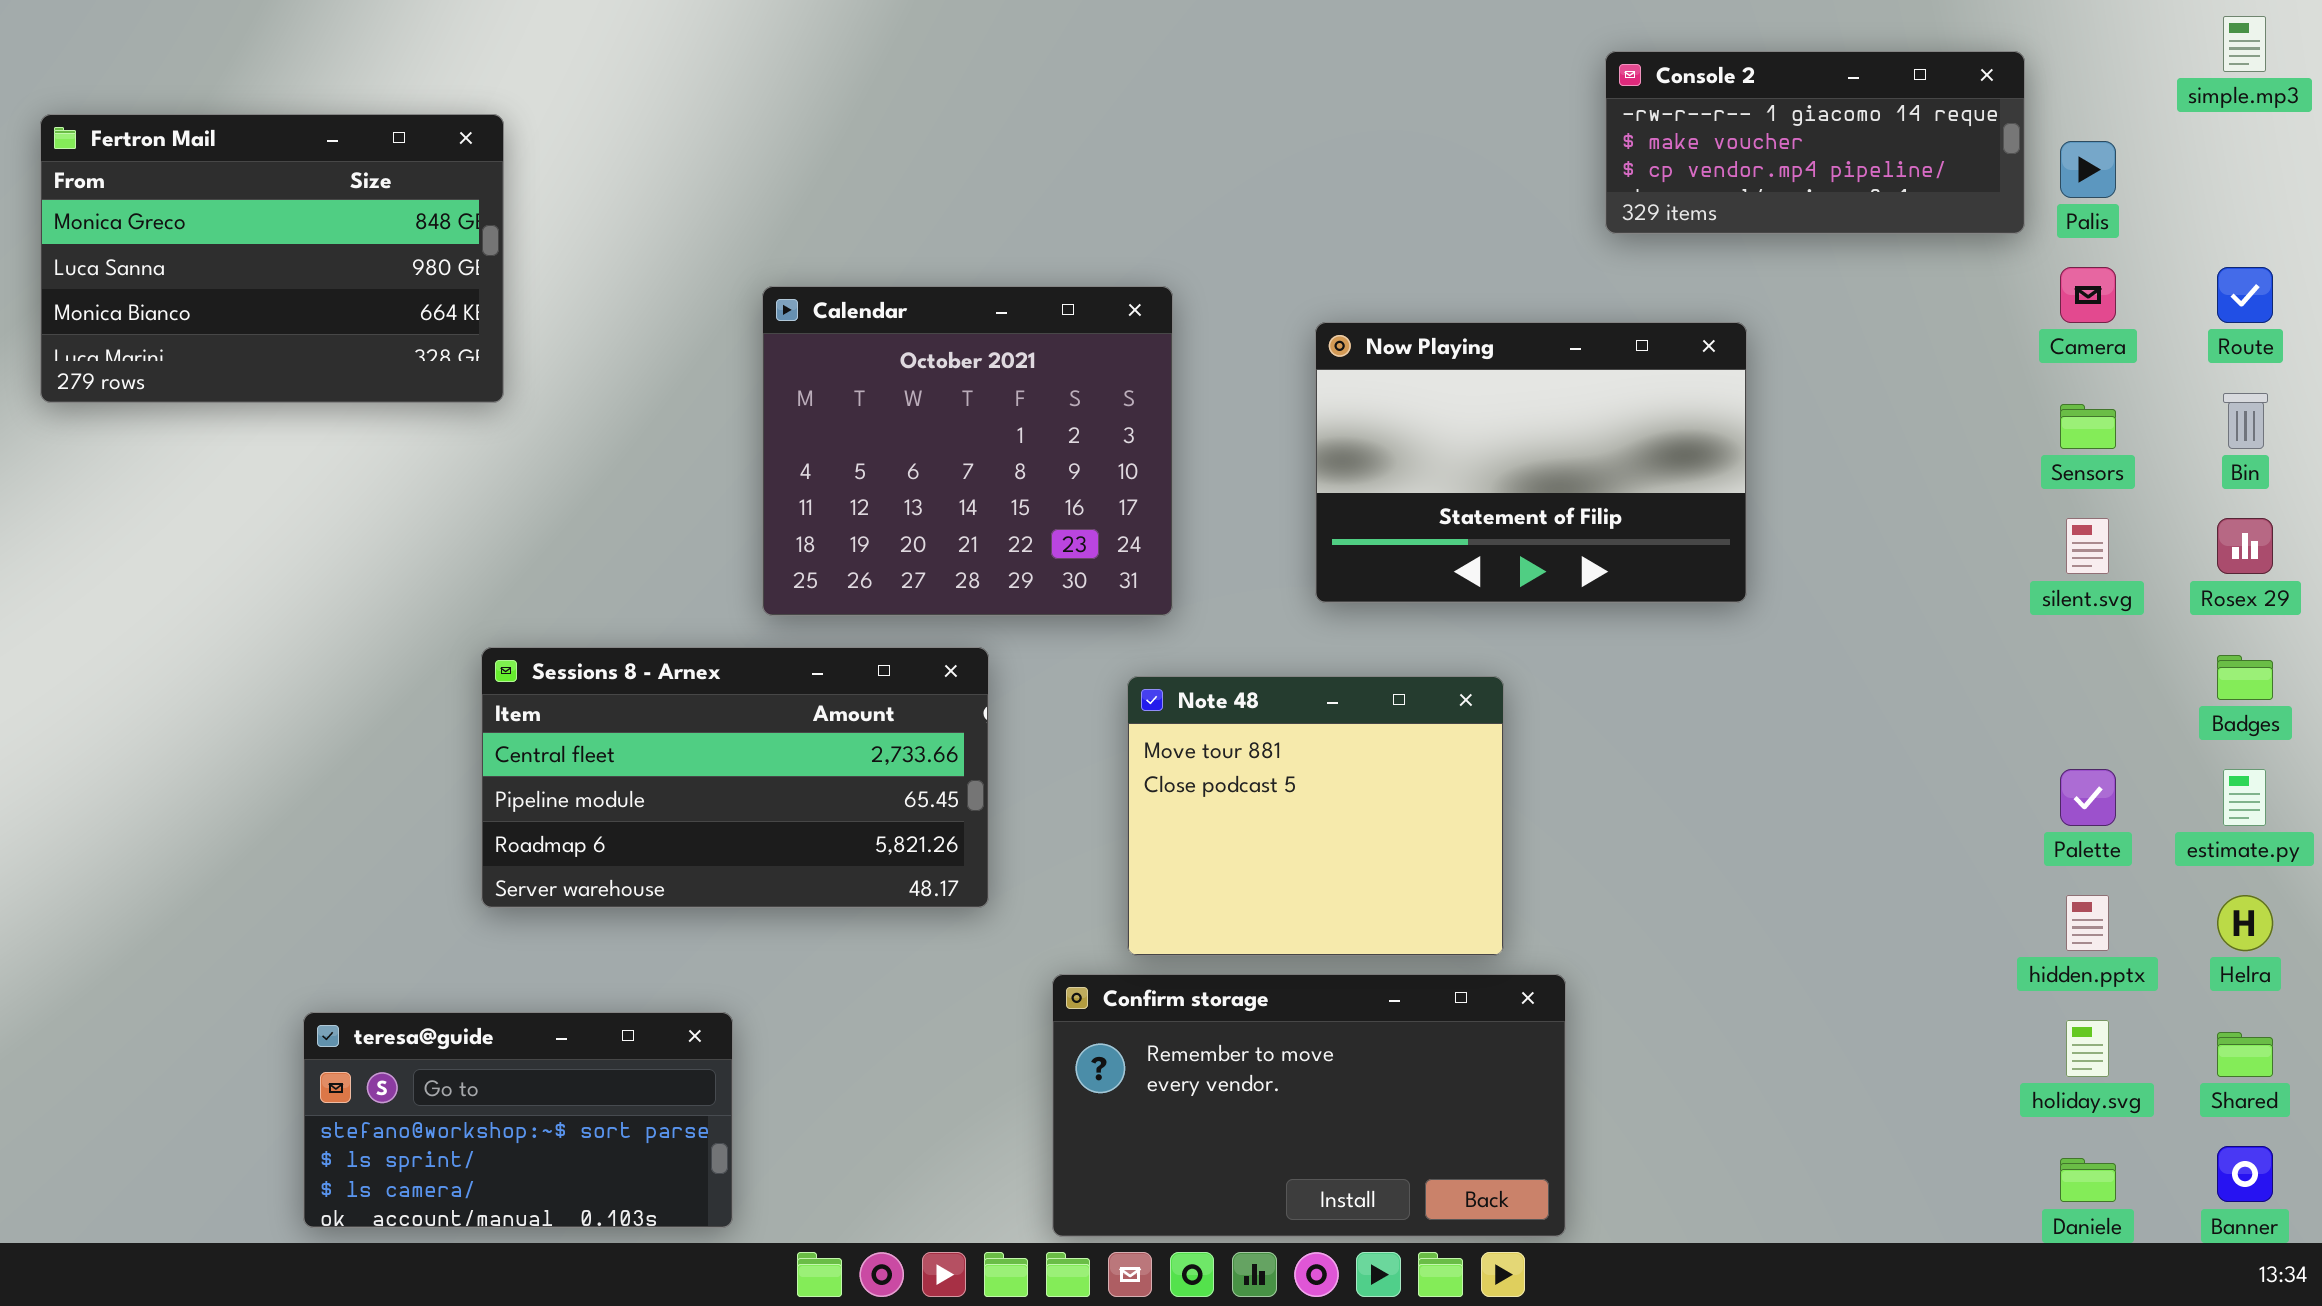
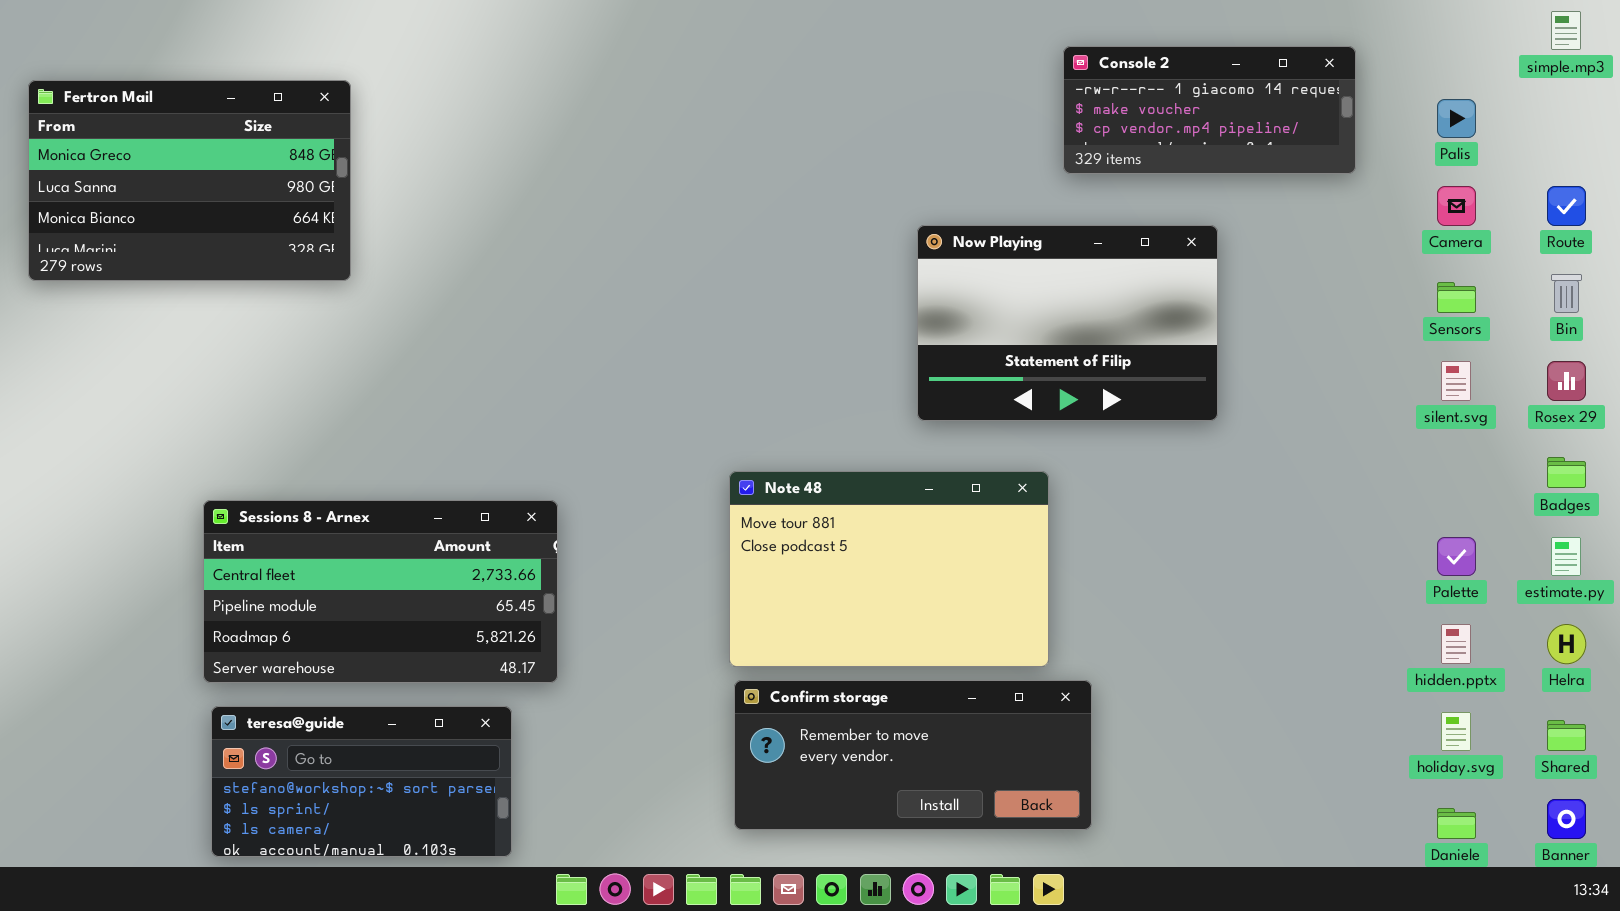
Console 2: [1605,51,2025,234] -> [1063,46,1356,174], moved
Calendar: [762,286,1173,616] -> none, closed
Sessions 8 - Arnex: [481,647,989,908] -> [203,500,558,683], moved
Note 48: [1127,676,1504,956] -> [729,471,1049,667], resized
Confirm storage: [1052,974,1566,1237] -> [734,680,1092,830], resized

